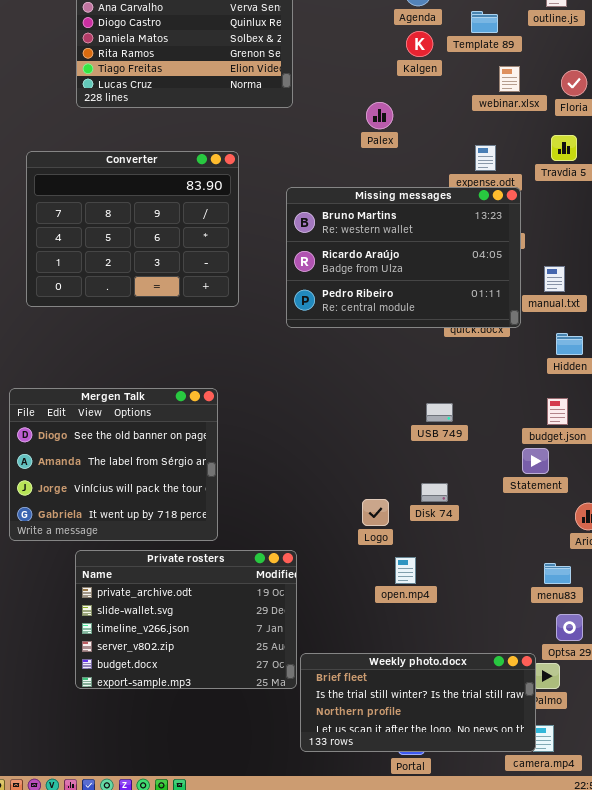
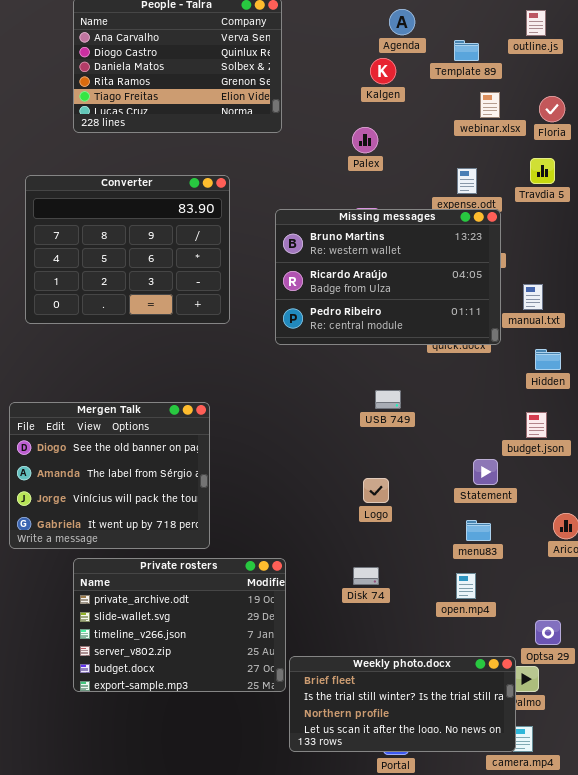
Kalgen: [406,31,433,57] -> [370,58,396,84], moved
USB 749: [426,403,453,422] -> [375,390,401,409], moved
Statement: [522,448,549,474] -> [473,459,498,485], moved
Disk 74: [421,483,448,502] -> [353,567,379,585], moved
Logo: [362,499,389,526] -> [363,478,389,503], moved
open.mp4: [395,557,416,584] -> [456,573,476,599], moved
menu83: [544,563,571,584] -> [466,520,491,541], moved

